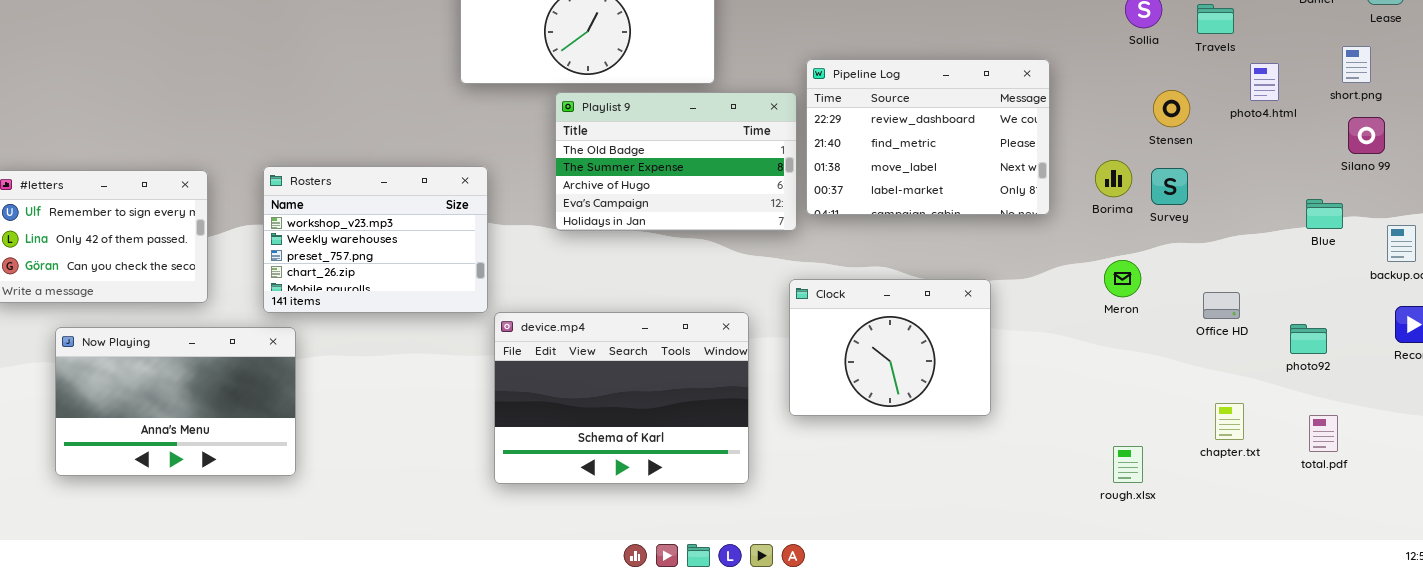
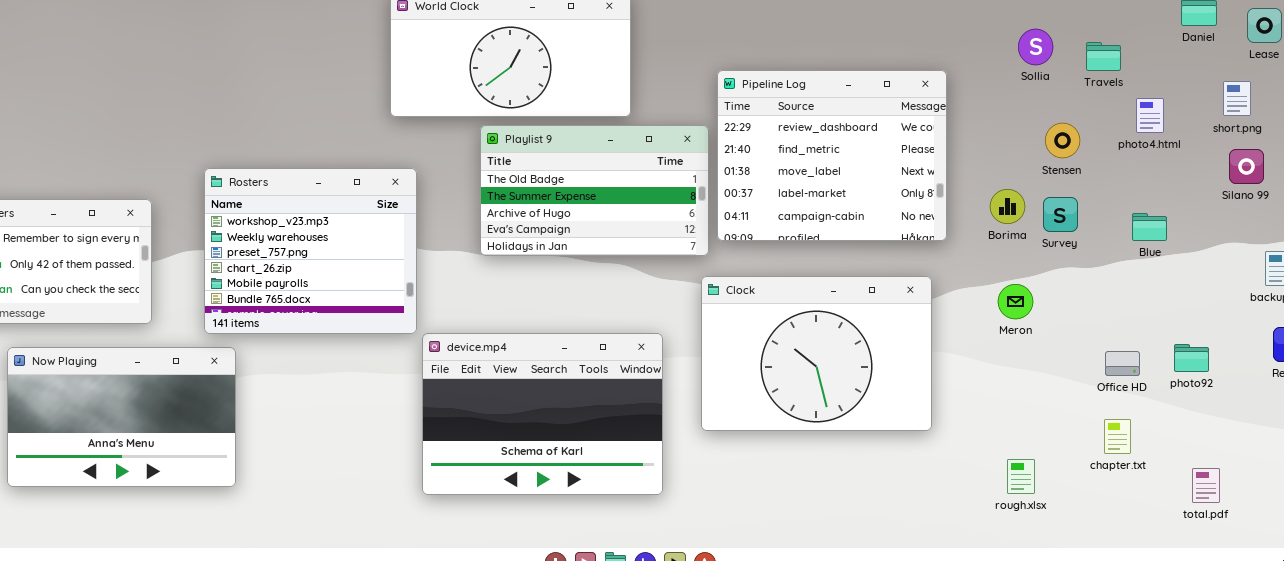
Pipeline Log: [806,59,1050,215] -> [717,70,947,241], resized
Rosters: [263,166,488,313] -> [204,168,417,334], resized
Blue: [1306,199,1343,229] -> [1132,213,1167,241], moved
Clock: [789,279,991,416] -> [701,276,932,431], resized
Office HD: [1203,292,1240,319] -> [1105,351,1140,376], moved
total.pdf: [1309,415,1338,452] -> [1192,468,1220,503], moved

